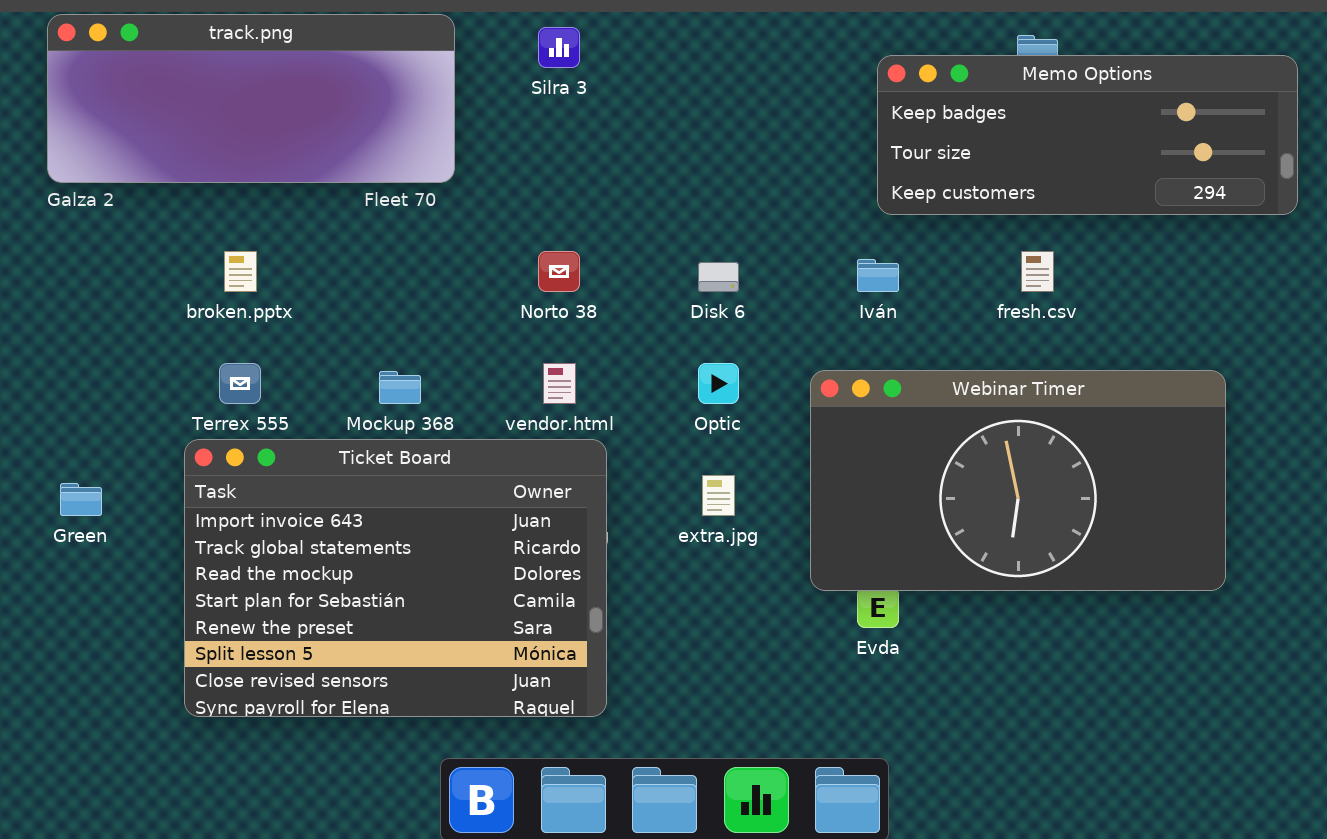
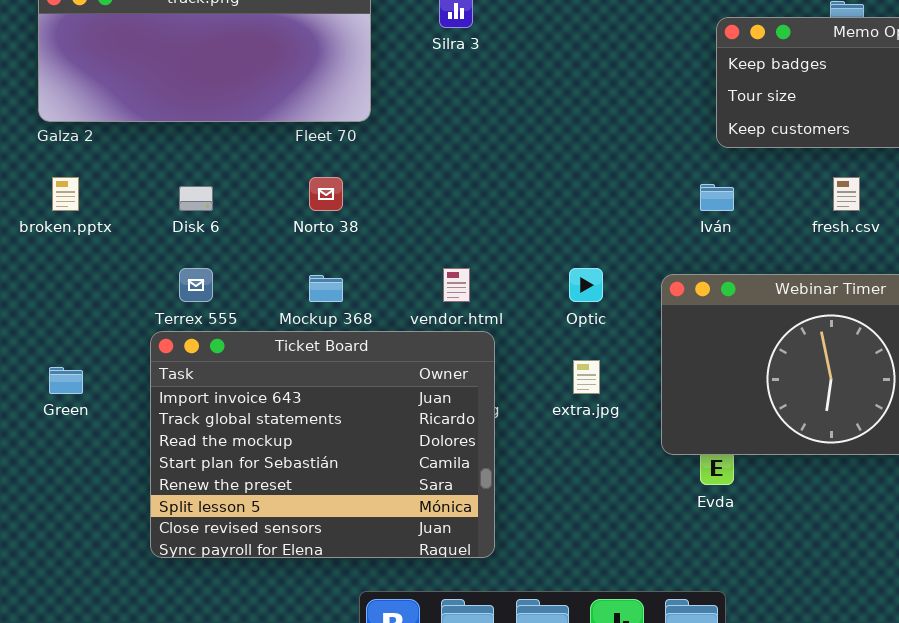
broken.pptx: [224,251,257,292] -> [52,177,79,211], moved
Norto 38: [538,251,580,292] -> [309,177,343,211], moved
Disk 6: [698,262,739,292] -> [179,186,213,211], moved

